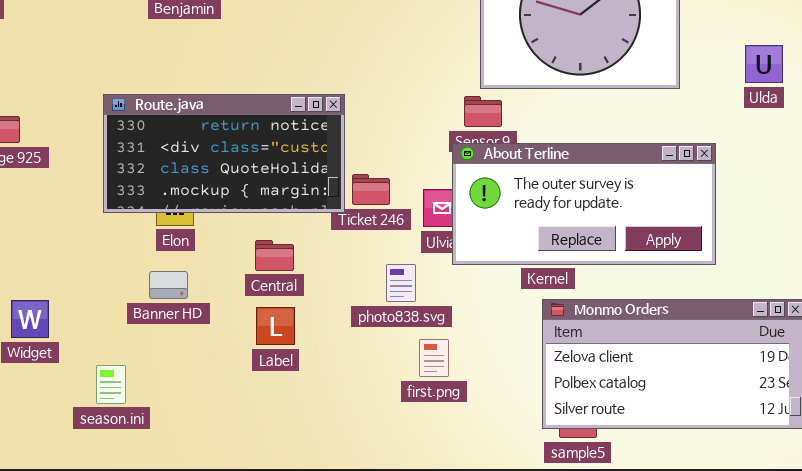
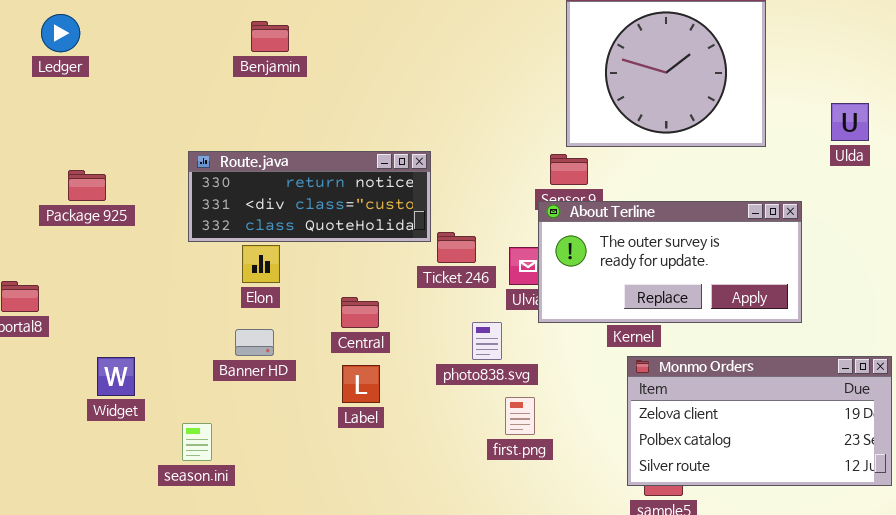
Route.java: [103,94,345,213] -> [188,151,431,242], resized

